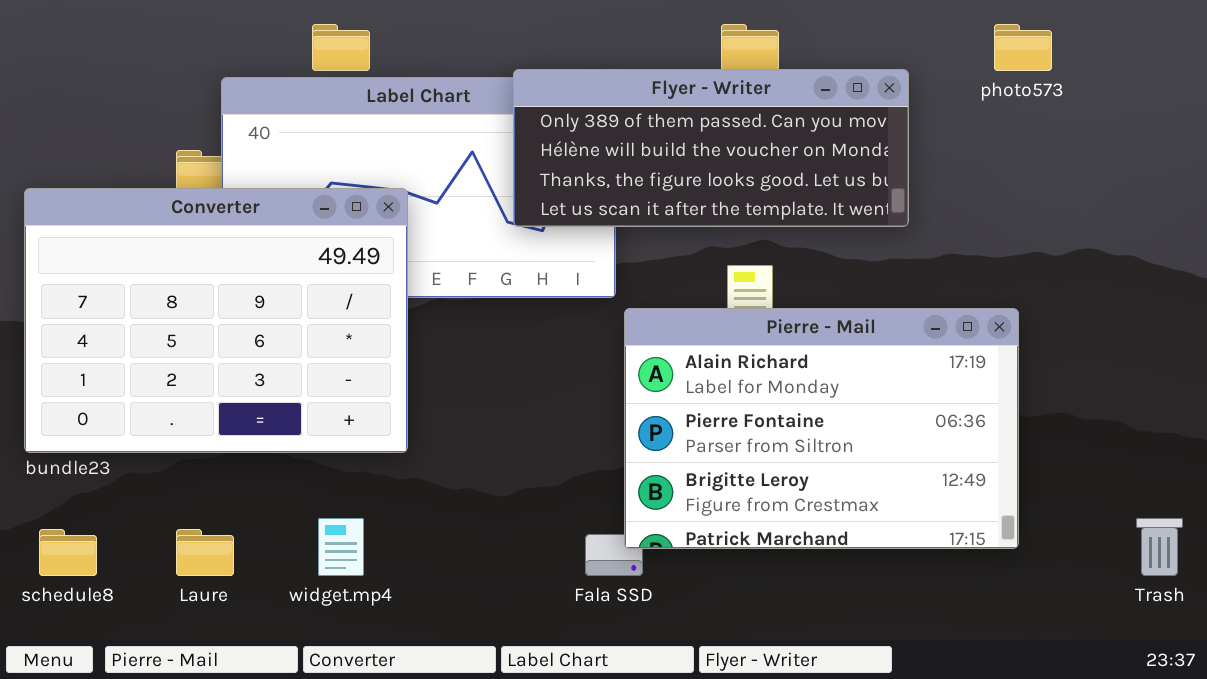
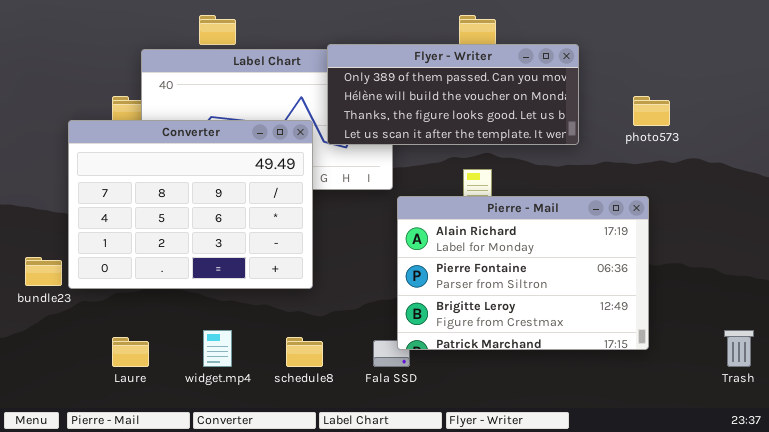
photo573: [994,24,1052,71] -> [633,96,670,126], moved
Converter: [24,188,408,453] -> [68,120,313,289], moved
schedule8: [39,529,97,576] -> [286,337,323,367], moved

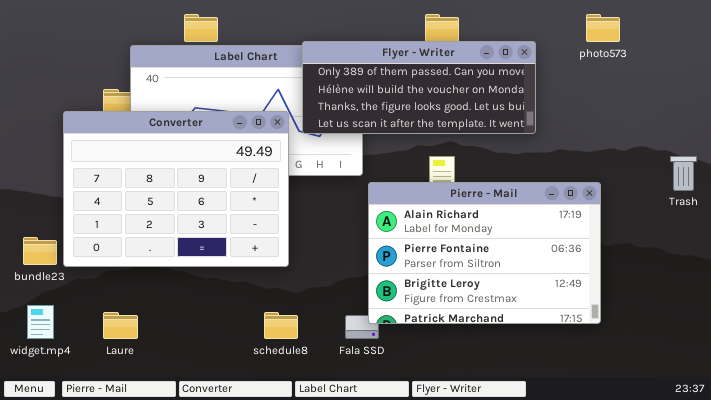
photo573: [633,96,670,126] -> [586,14,620,42], moved
widget.mp4: [203,330,232,367] -> [27,305,54,339], moved
Trash: [724,330,754,367] -> [670,156,697,191], moved

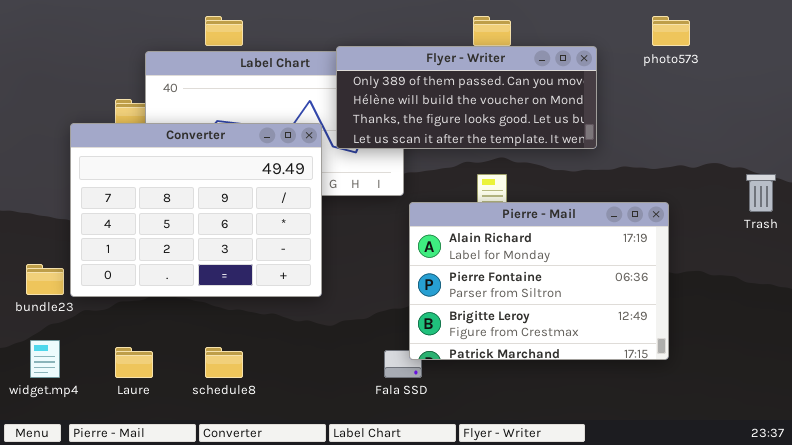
schedule8: [264,312,298,339] -> [205,347,243,378], moved

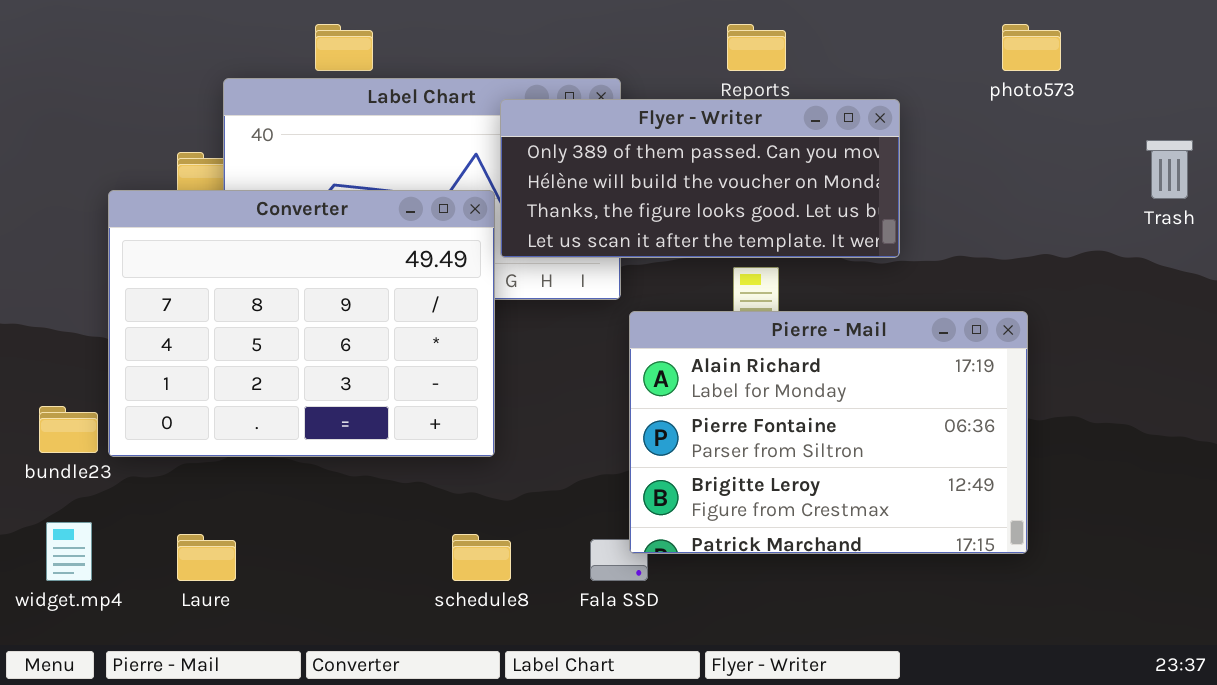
Flyer - Writer: [336,46,597,149] -> [500,99,900,258], moved
Trash: [746,174,776,212] -> [1146,140,1193,199], moved
schedule8: [205,347,243,378] -> [452,534,511,581], moved

